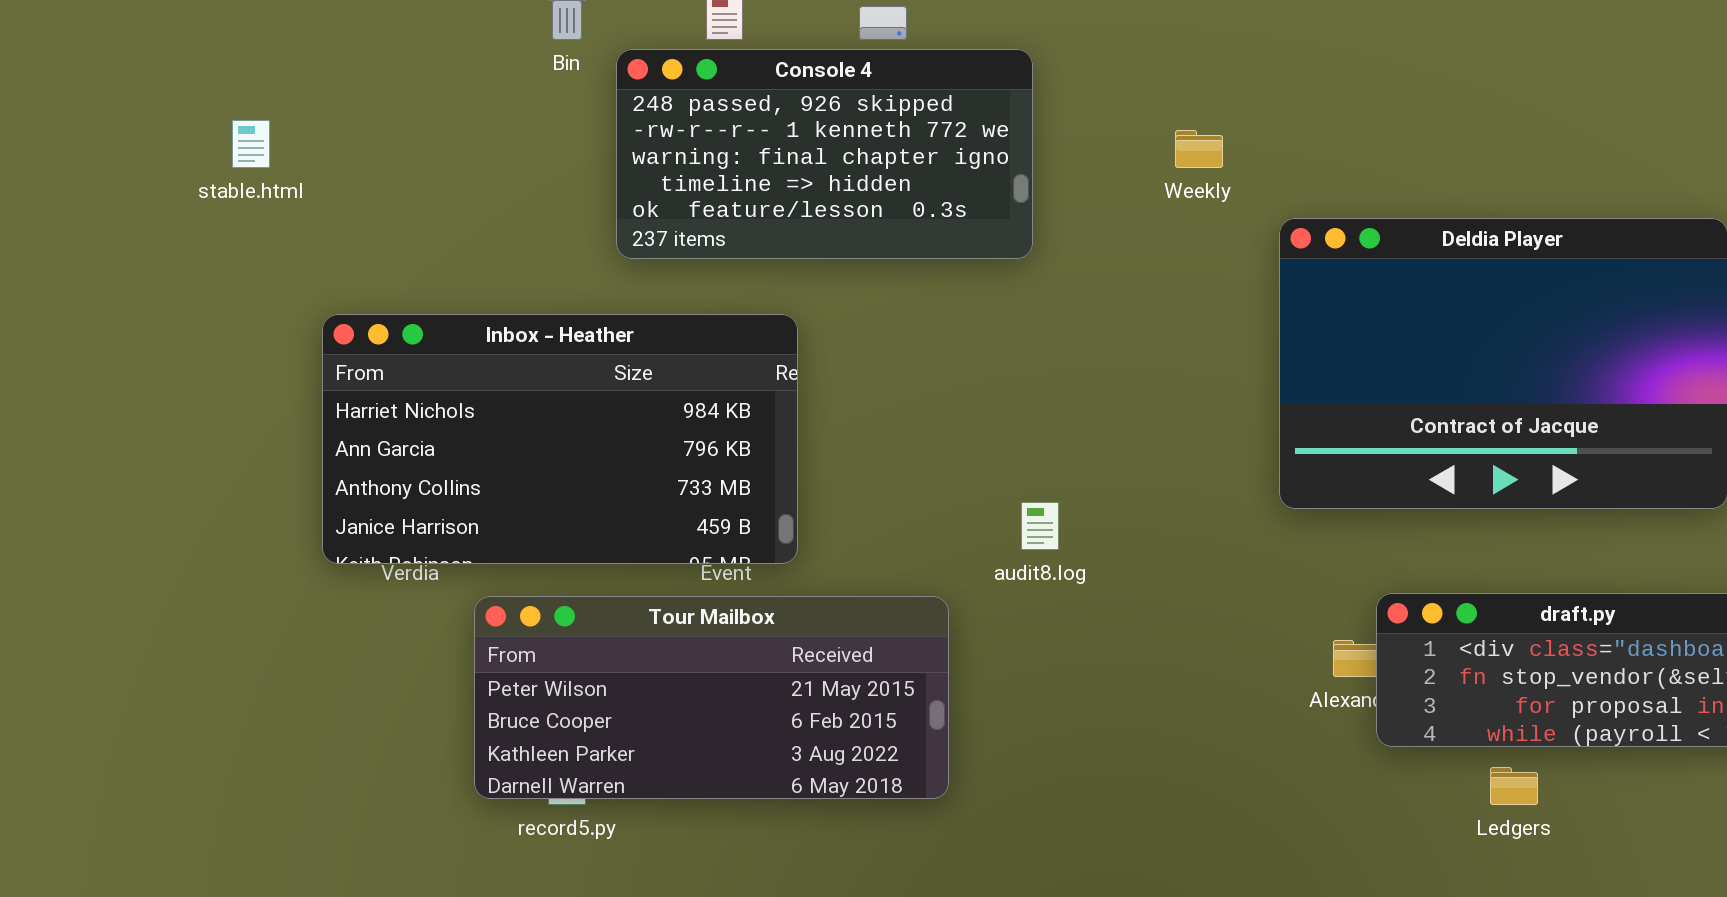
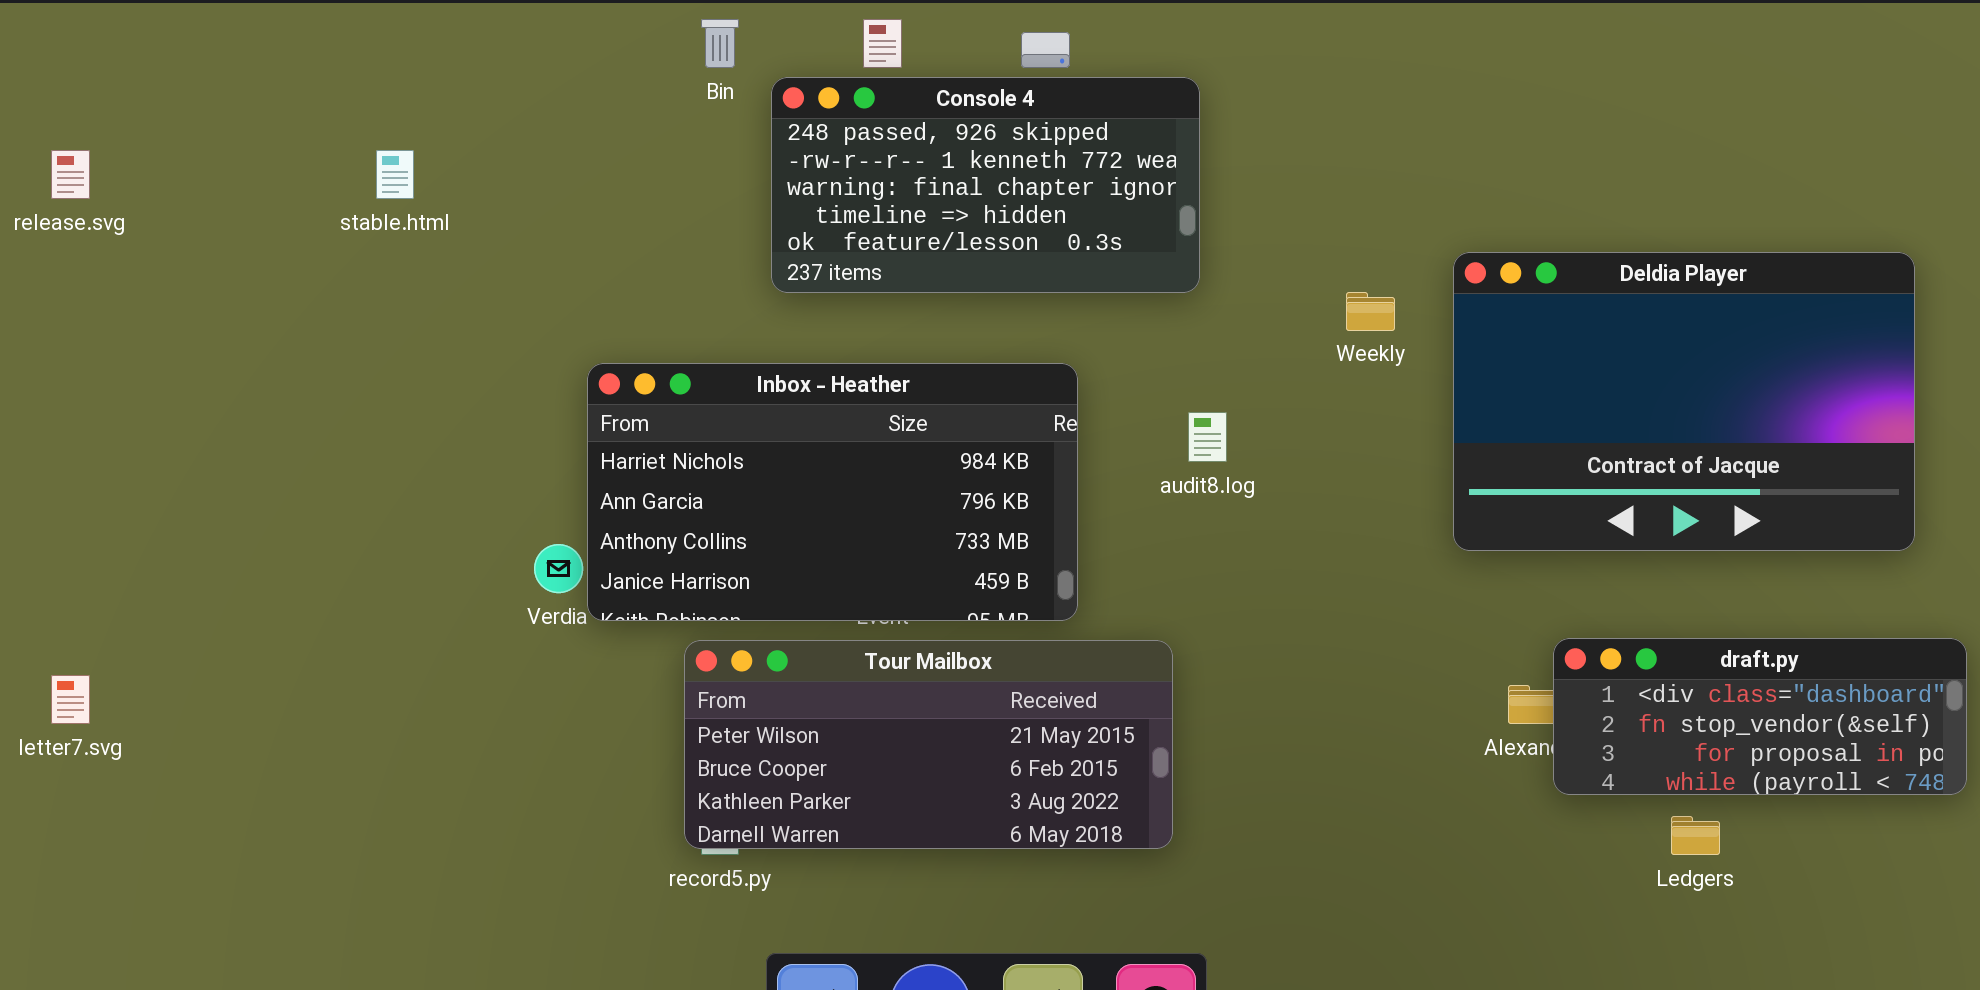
Weekly: [1175,130,1223,168] -> [1346,292,1395,331], moved
Inbox - Heather: [322,314,798,564] -> [587,363,1078,621], moved
audit8.log: [1021,502,1059,550] -> [1188,412,1227,462], moved
Tour Mailbox: [474,596,949,799] -> [684,640,1173,849], moved

